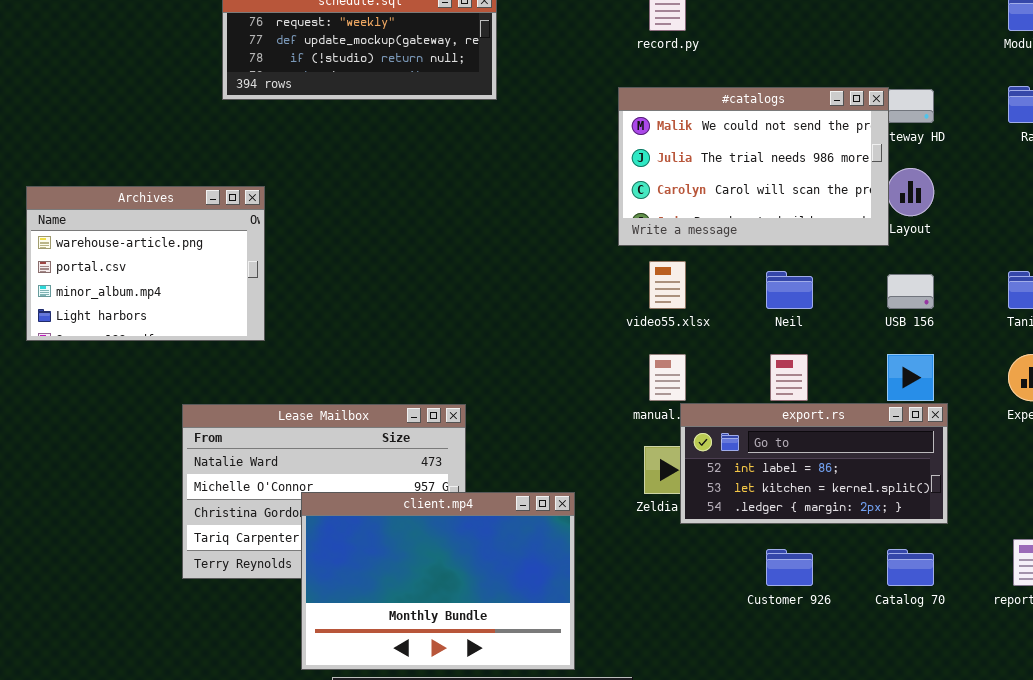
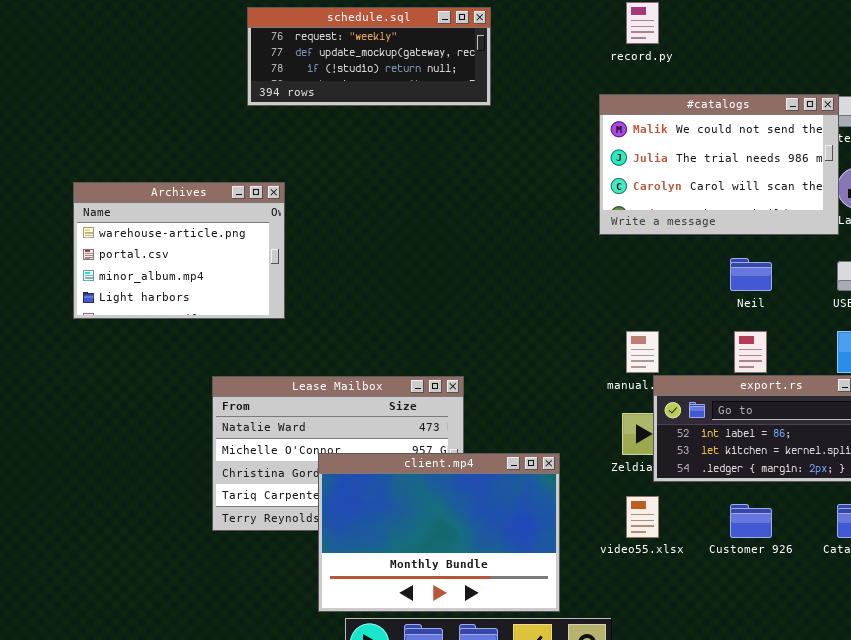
video55.xlsx: [649,261,686,309] -> [626,496,659,538], moved

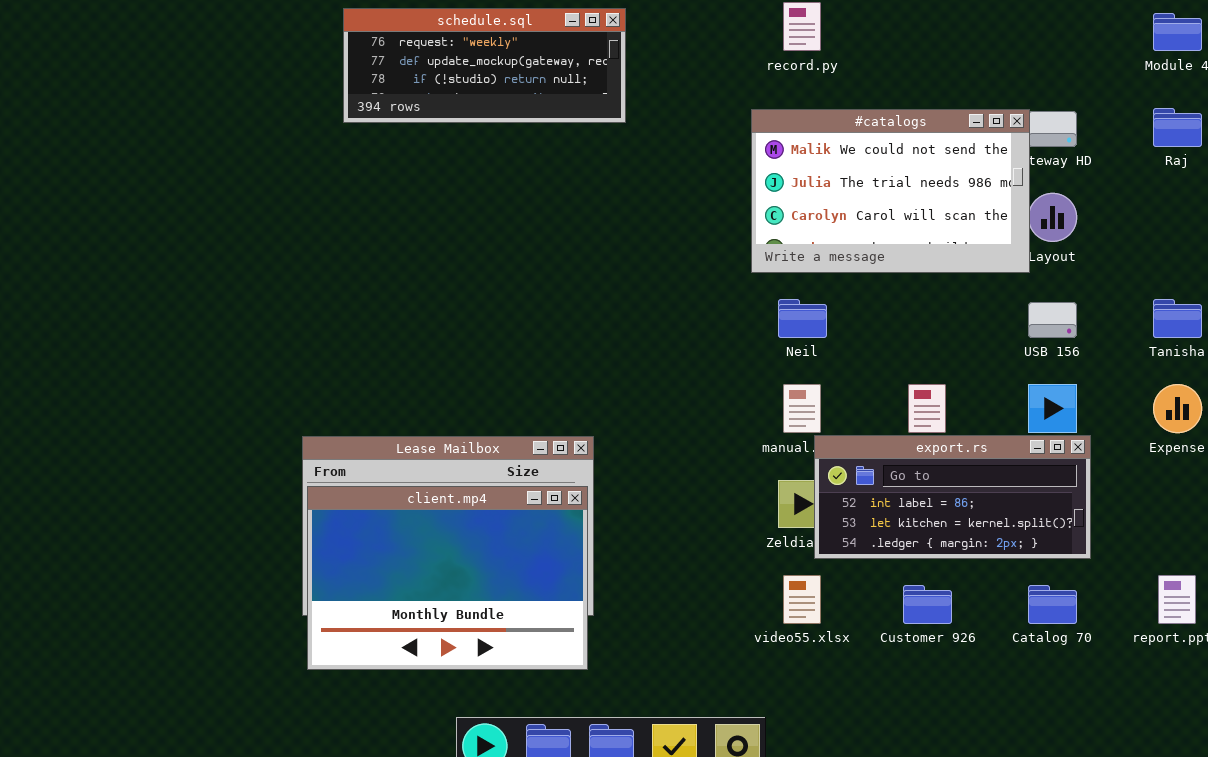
Archives: [73,182,285,319] -> none, closed
Neil: [730,258,772,291] -> [778,299,827,338], moved
client.mp4: [318,453,560,612] -> [307,486,588,670], moved

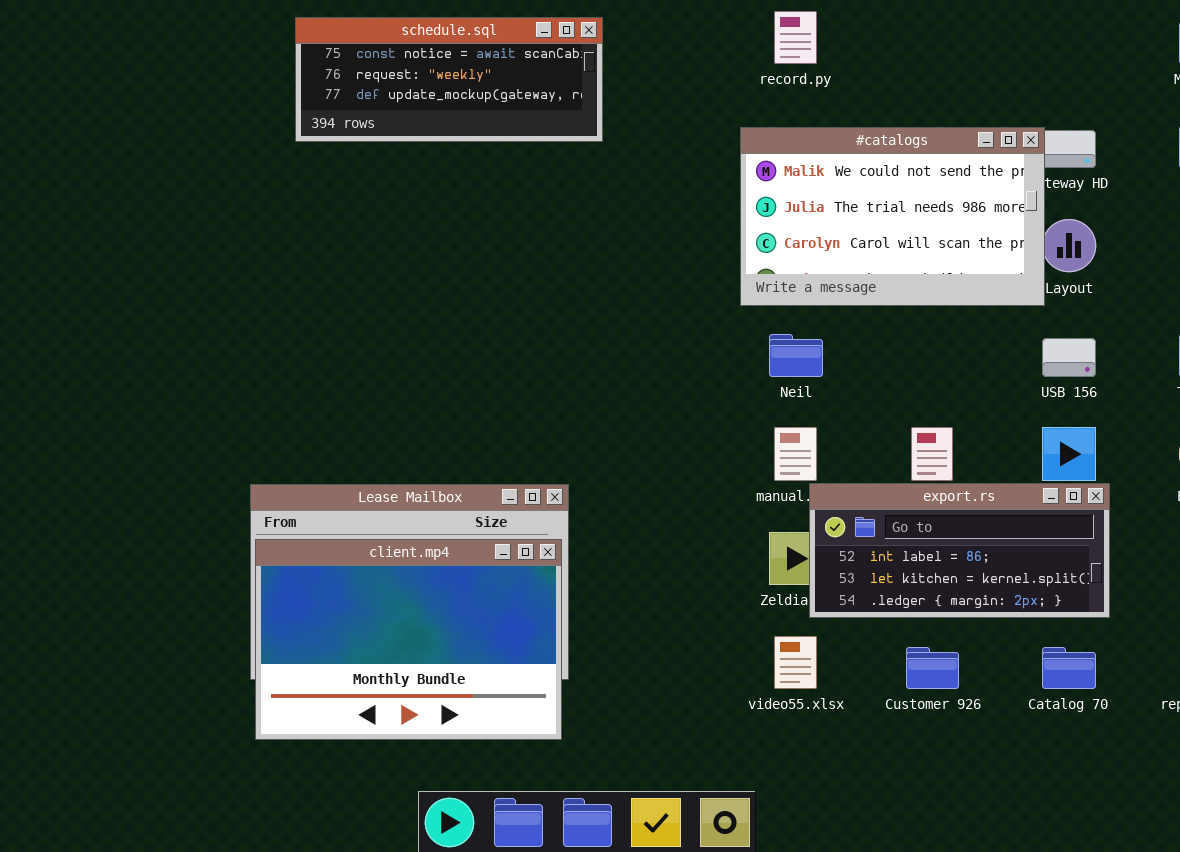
schedule.sql: [343,8,626,123] -> [295,17,603,142], scrolled up 1 row

